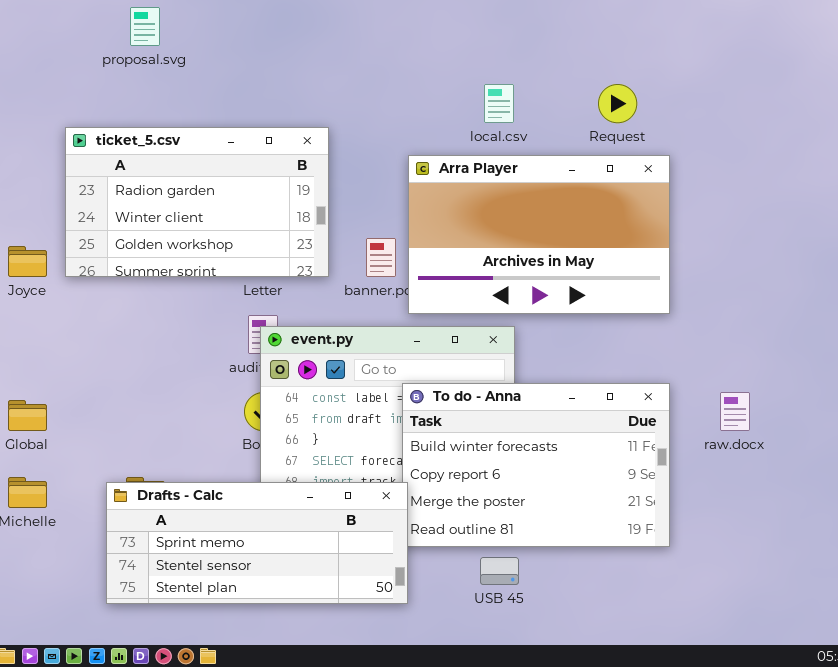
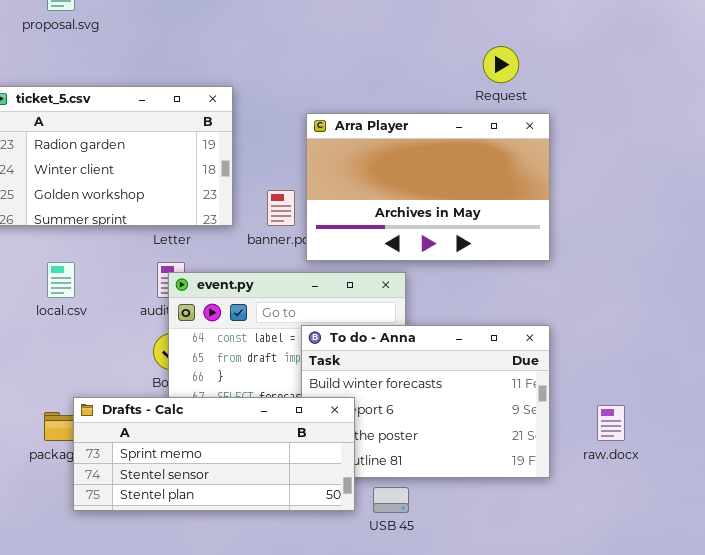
local.csv: [484,84,514,123] -> [47,262,75,298], moved
raw.docx: [720,392,750,431] -> [597,405,625,441], moved
Drafts - Calc: [106,482,408,604] -> [73,397,355,511], moved

